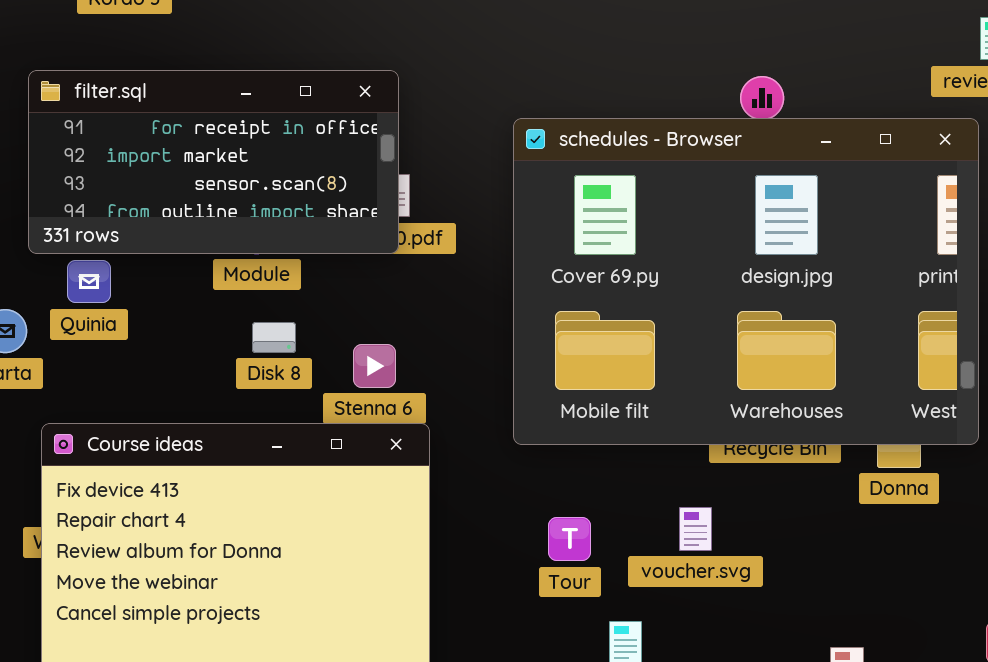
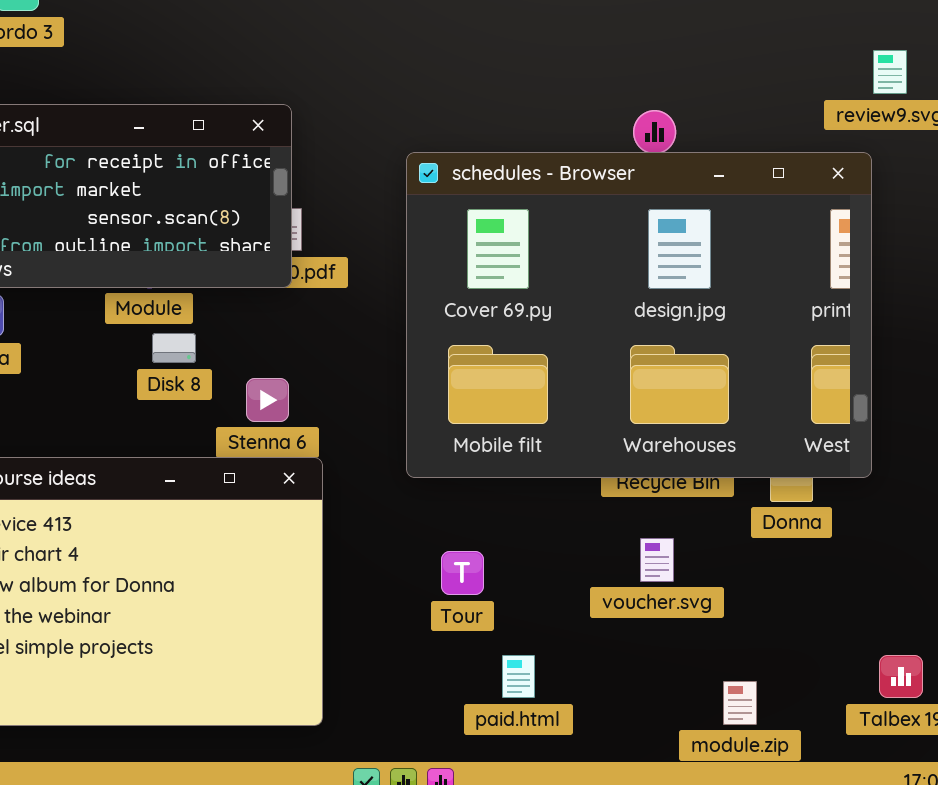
Disk 8: [252,322,296,353] -> [152,333,196,363], moved
voucher.svg: [679,507,712,551] -> [640,538,674,582], moved

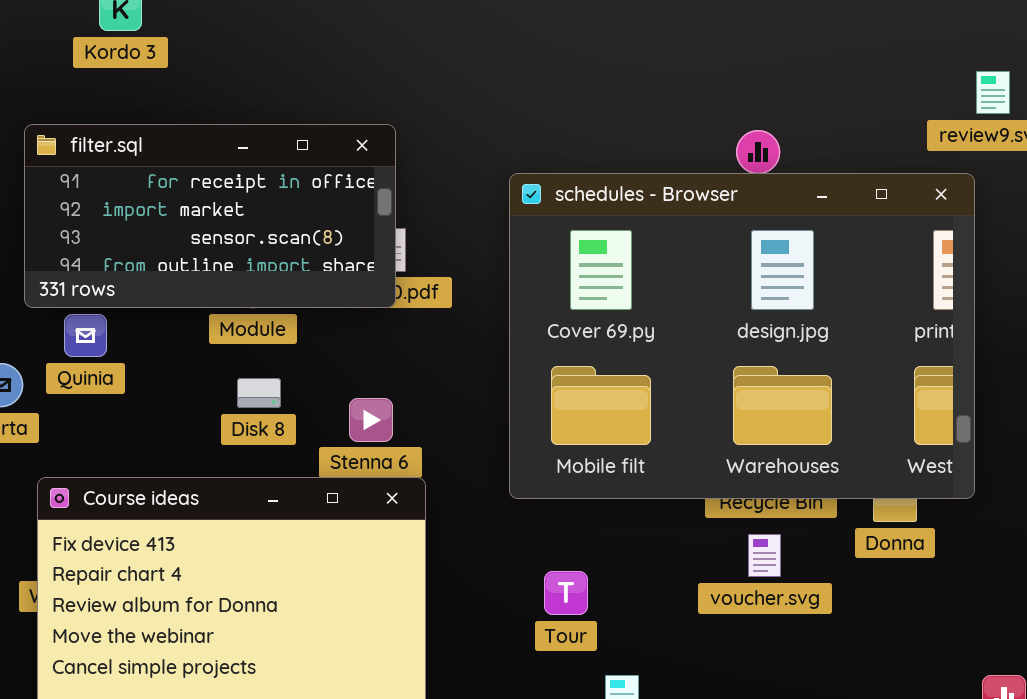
Disk 8: [152,333,196,363] -> [237,378,281,408], moved
voucher.svg: [640,538,674,582] -> [748,534,781,577], moved

